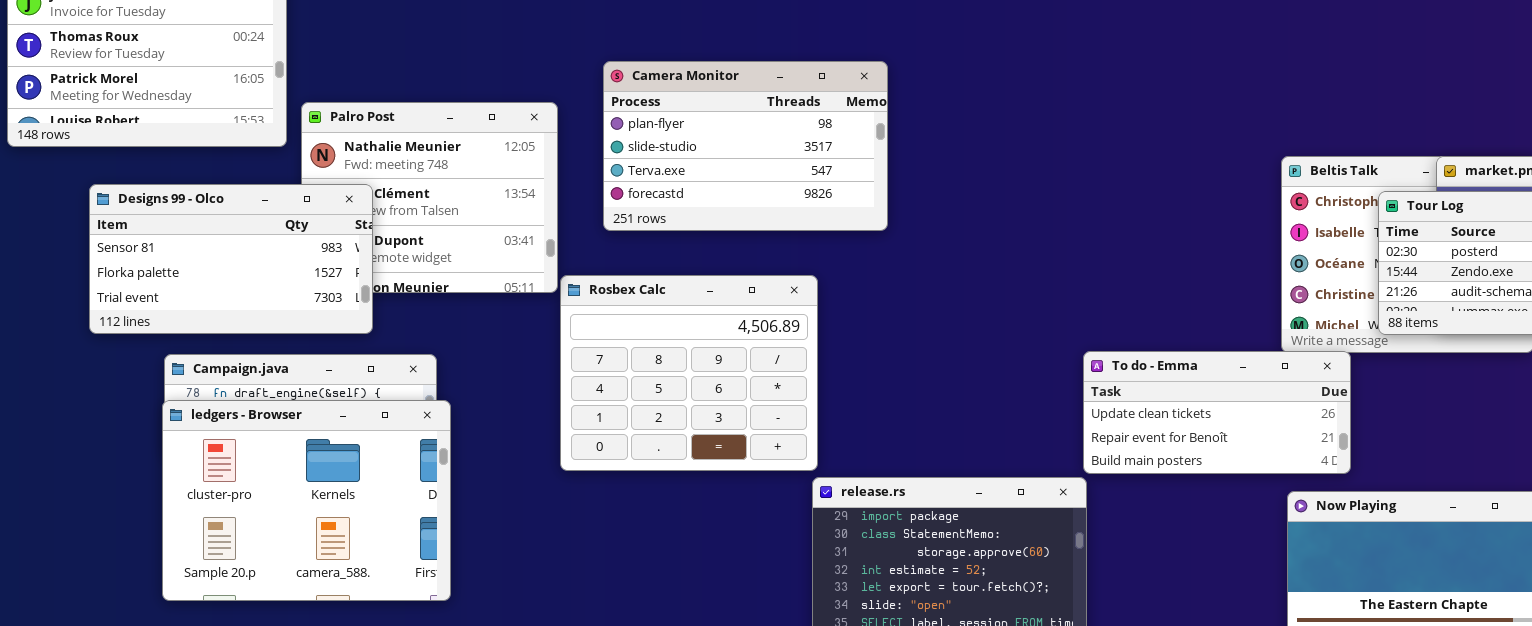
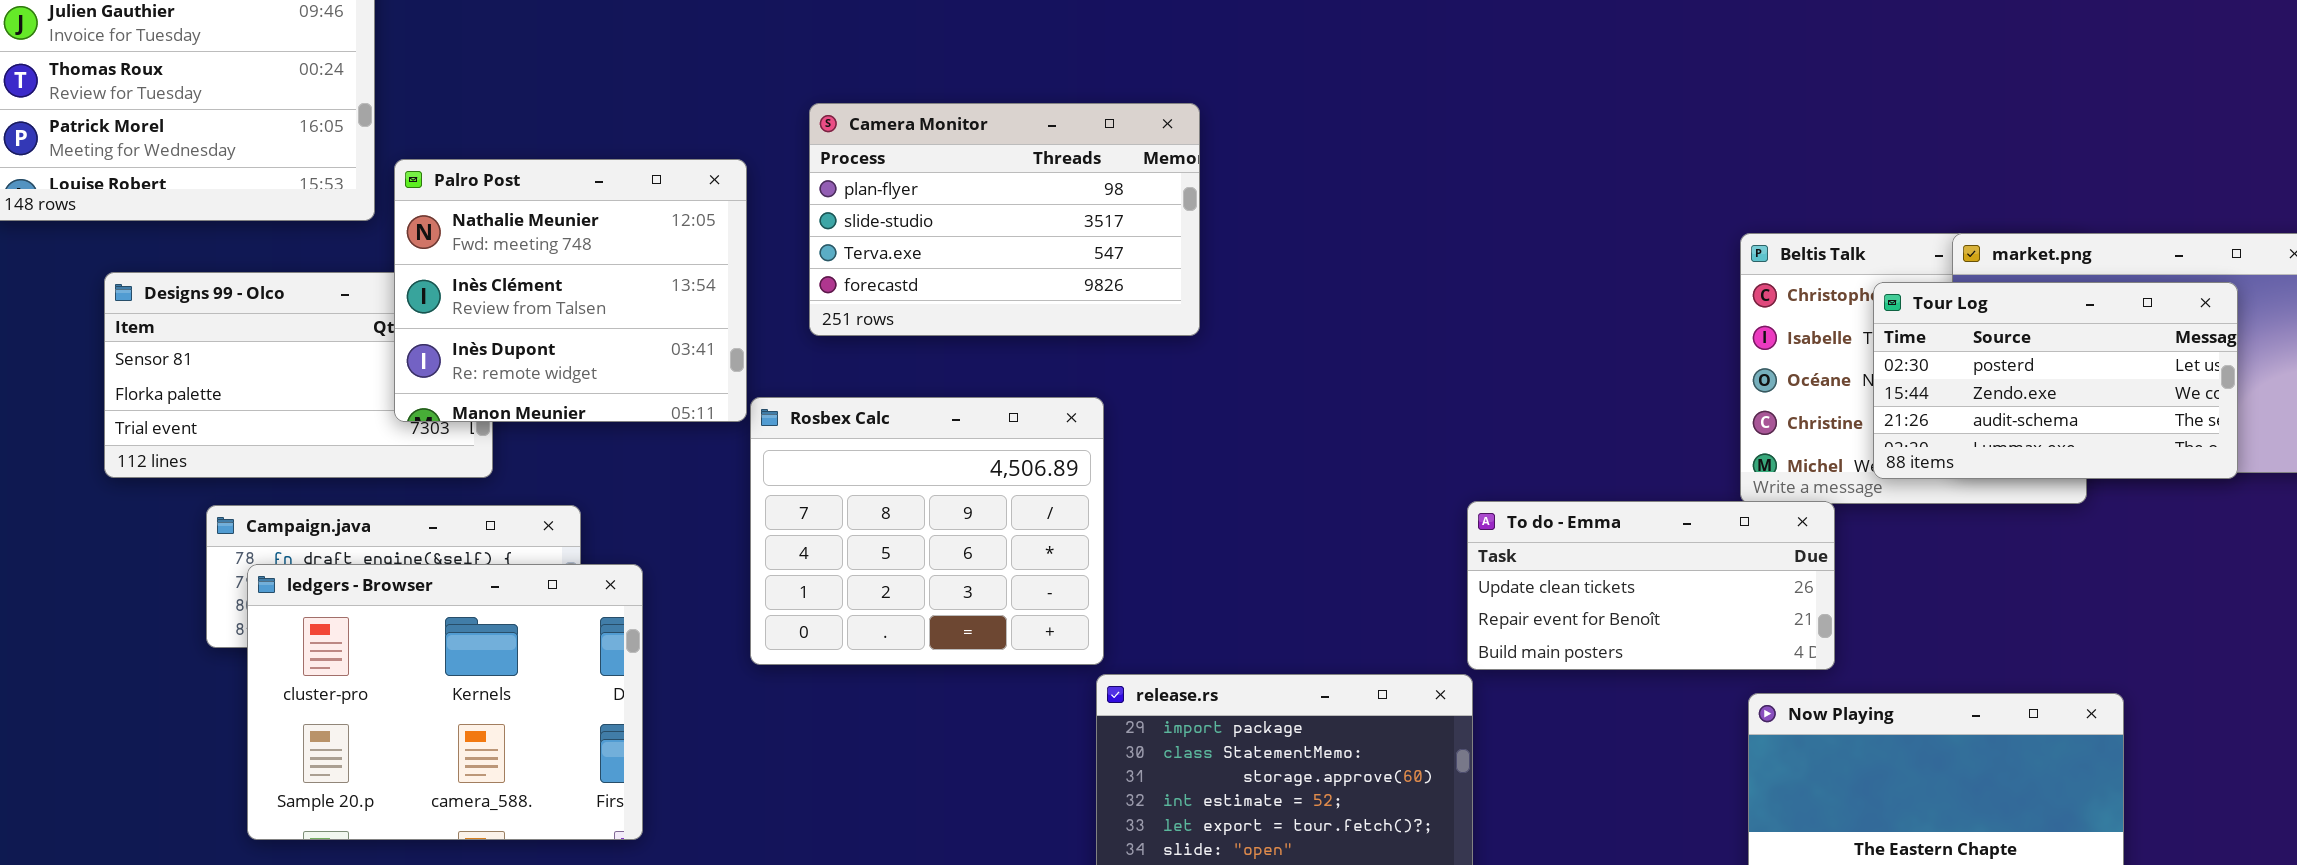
Palro Post: [301,102,558,293] -> [394,159,747,422], raised
ledgers - Browser: [162,400,451,601] -> [247,564,643,840], moved

